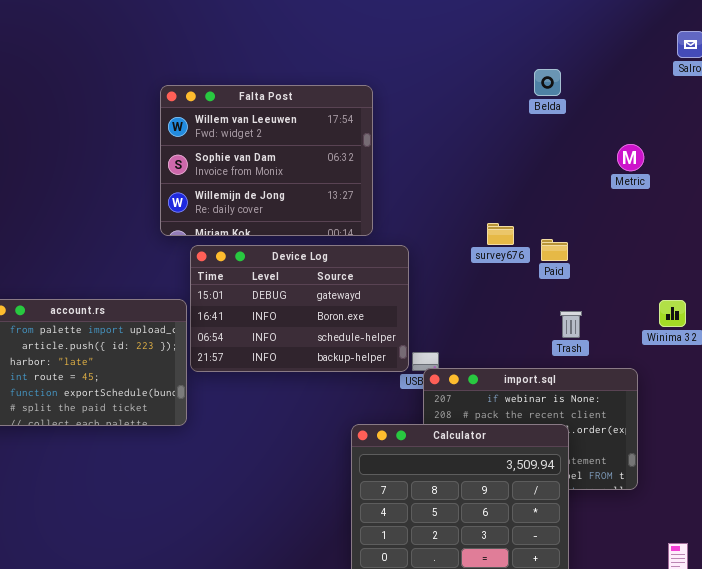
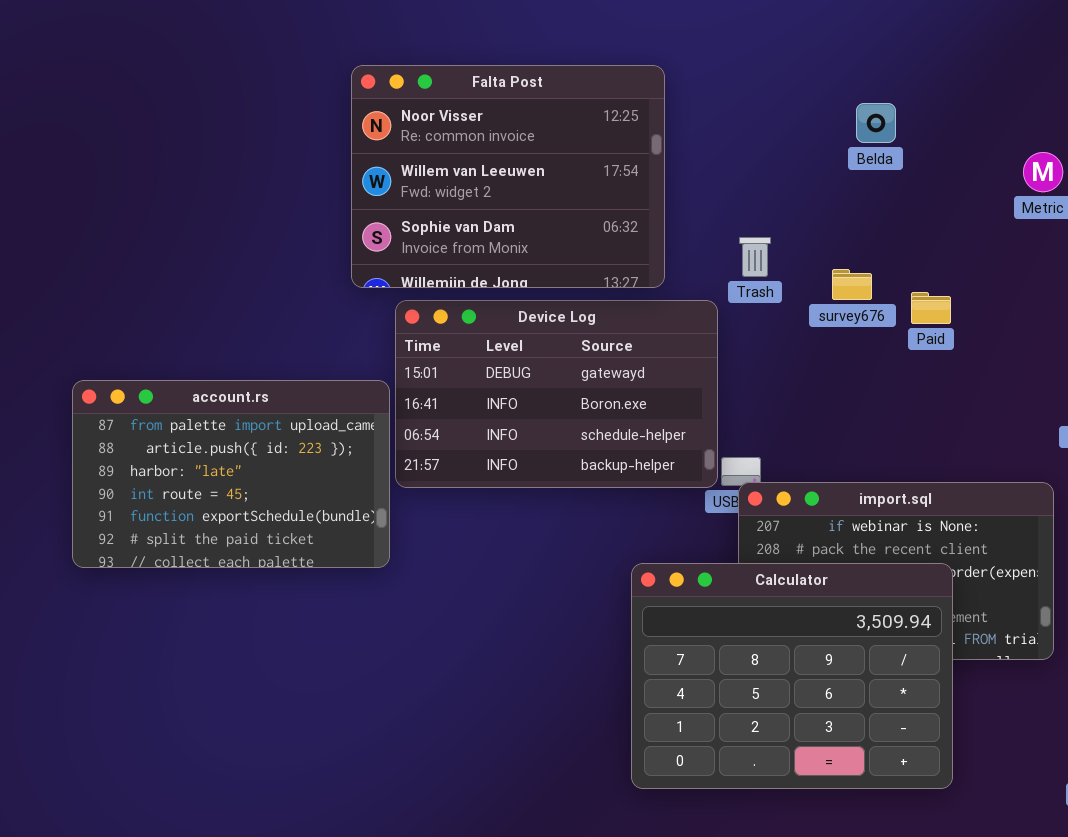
Belda: [534,69,561,96] -> [856,103,896,143], moved
Falta Post: [160,85,373,236] -> [351,65,665,288], scrolled up 1 row
Trash: [560,311,582,338] -> [739,237,771,277], moved

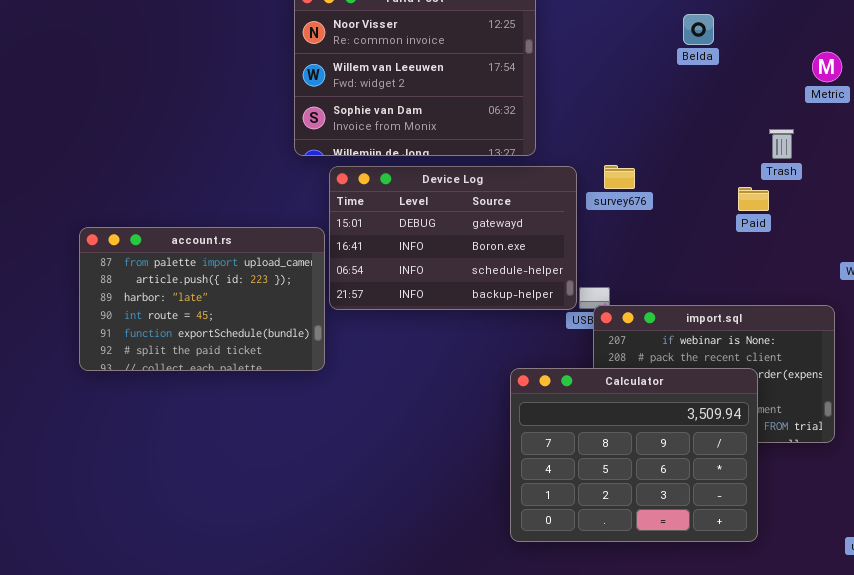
Trash: [739,237,771,277] -> [769,129,794,159], moved
survey676: [832,269,872,300] -> [604,165,635,189], moved
Paid: [911,292,951,324] -> [738,187,769,211], moved

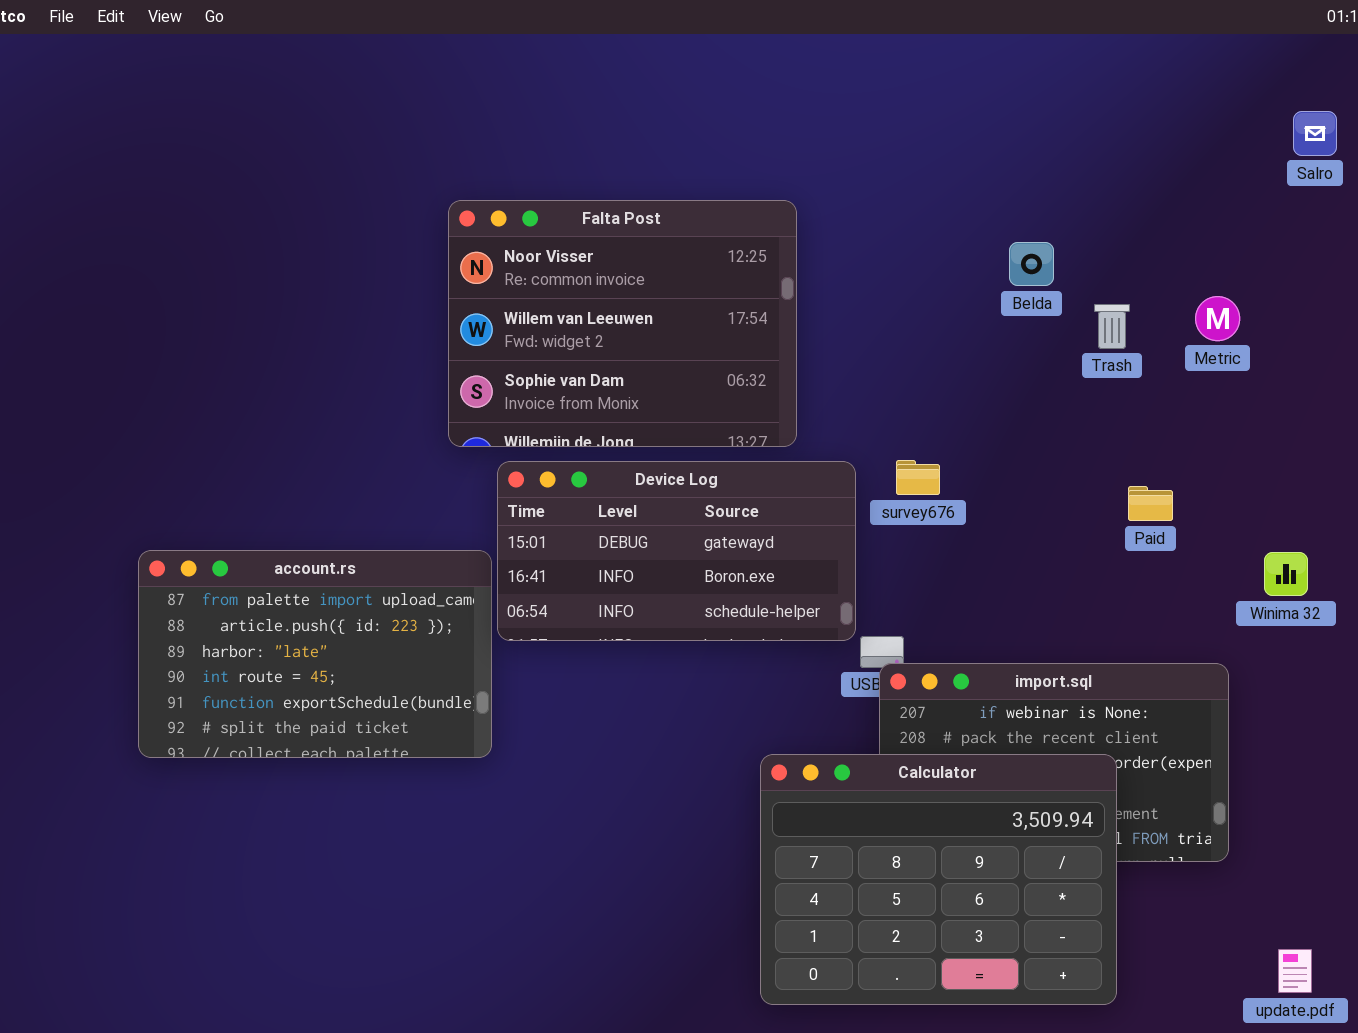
Trash: [769,129,794,159] -> [1094,304,1130,349], moved
Device Log: [329,166,577,310] -> [497,461,856,641], resized
Paid: [738,187,769,211] -> [1128,486,1173,521], moved

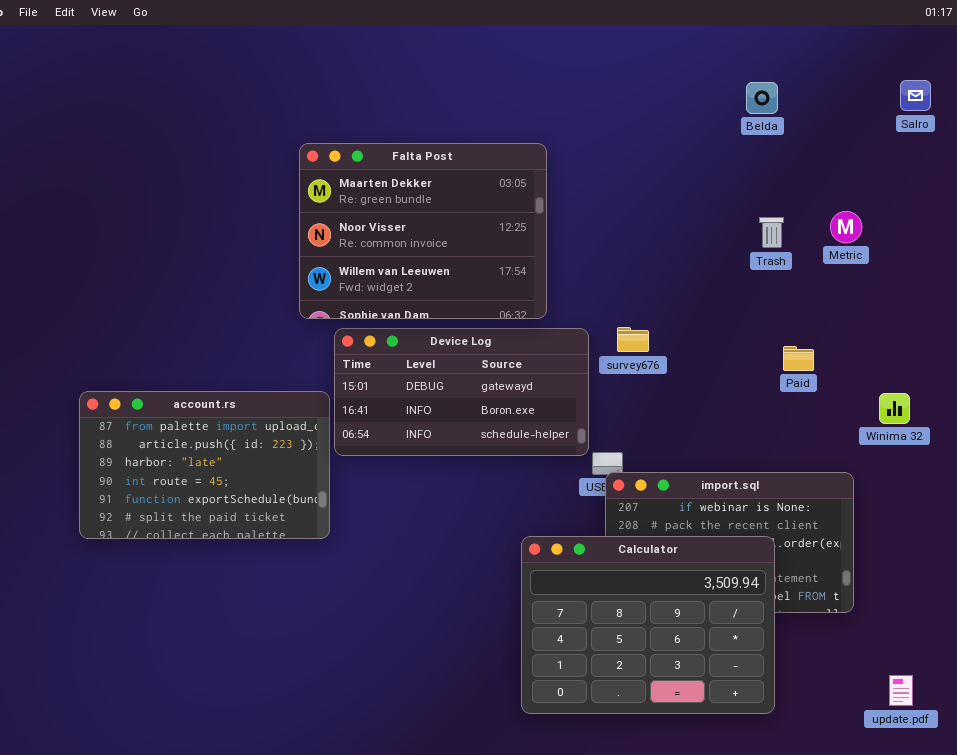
Falta Post: [448,200,797,447] -> [299,143,547,319], scrolled up 1 row
Belda: [1009,242,1054,286] -> [746,82,778,114], moved

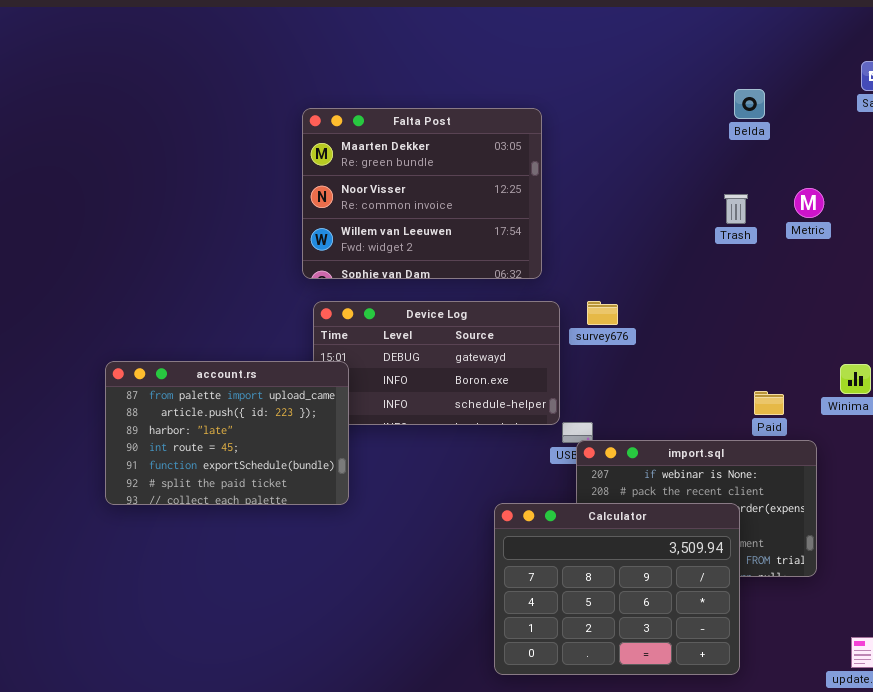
Belda: [746,82,778,114] -> [734,89,765,119], moved
Falta Post: [299,143,547,319] -> [302,108,542,279], moved
Paid: [783,346,814,371] -> [754,391,784,415], moved
account.rs: [79,391,330,539] -> [105,361,349,505], moved

